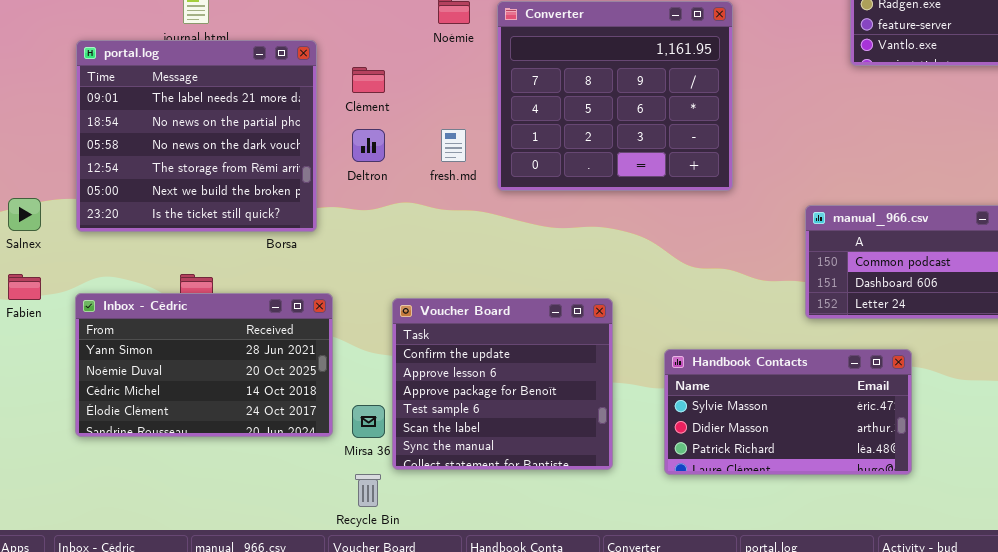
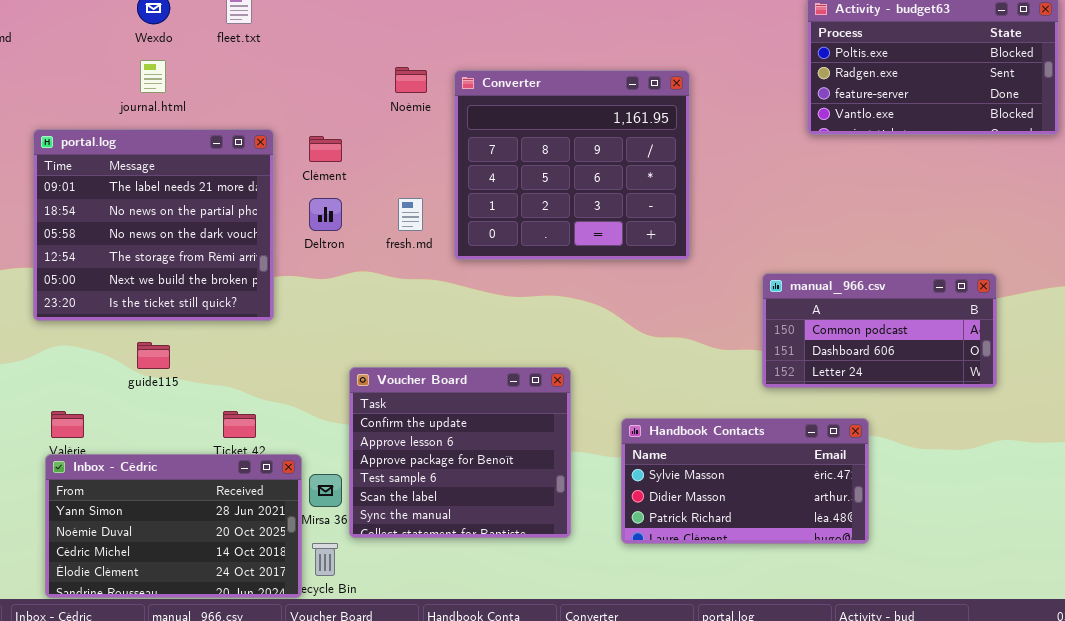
portal.log: [76,40,317,232] -> [33,129,274,321], moved
Inbox - Cédric: [75,293,333,437] -> [45,454,302,598], moved

